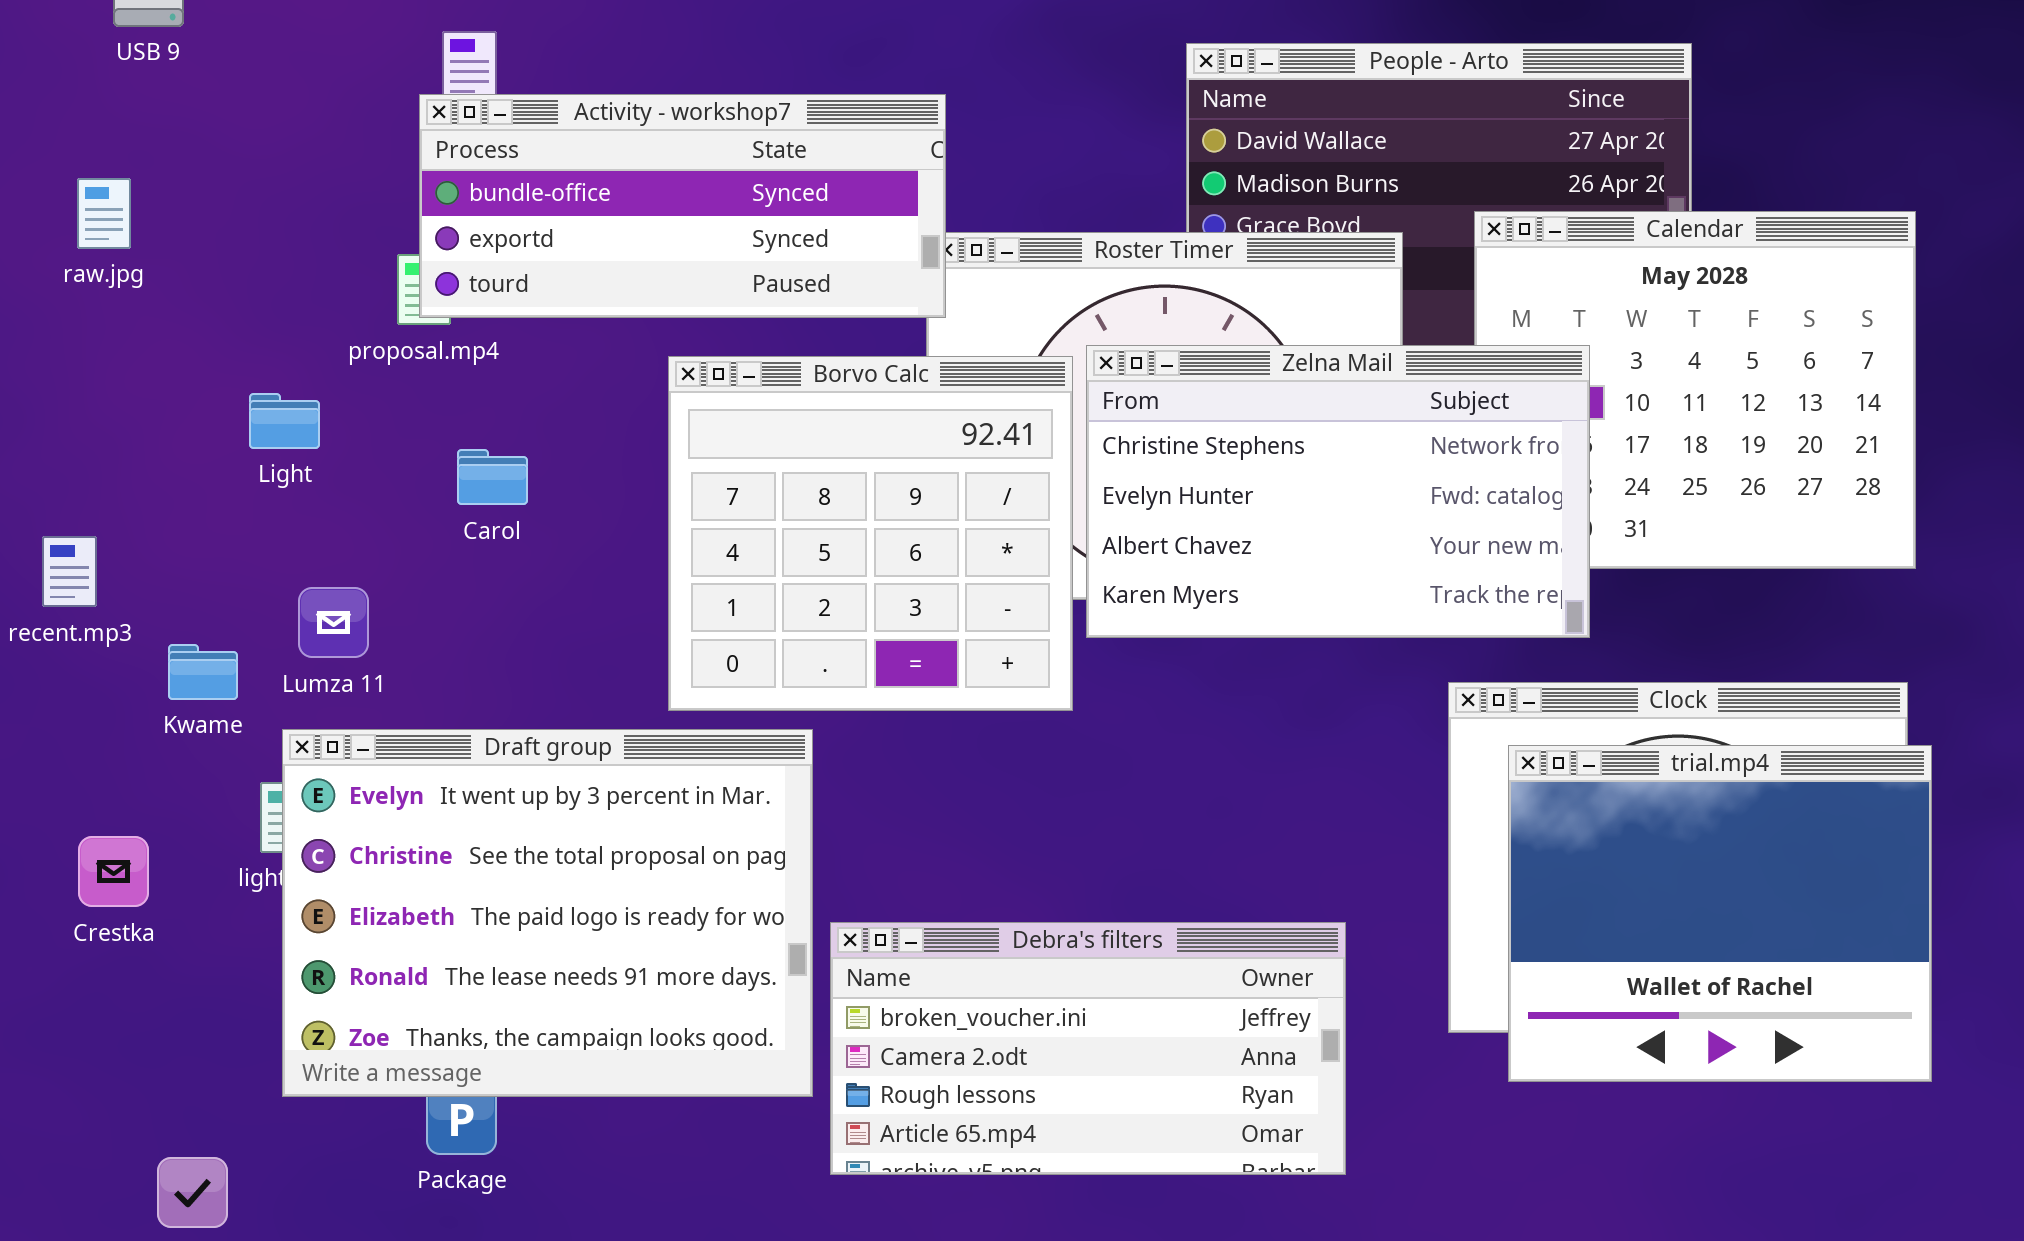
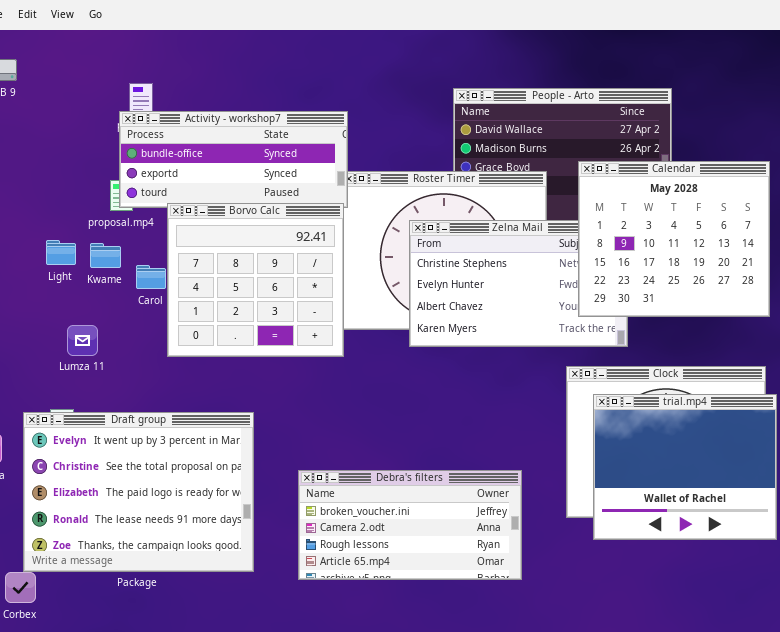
Calendar: [1474,211,1916,569] -> [578,161,770,317], raised
Borvo Calc: [668,356,1073,711] -> [167,203,344,357], moved
Kwame: [168,644,238,700] -> [90,243,121,268], moved
Draft group: [282,729,813,1097] -> [23,412,254,572], moved

